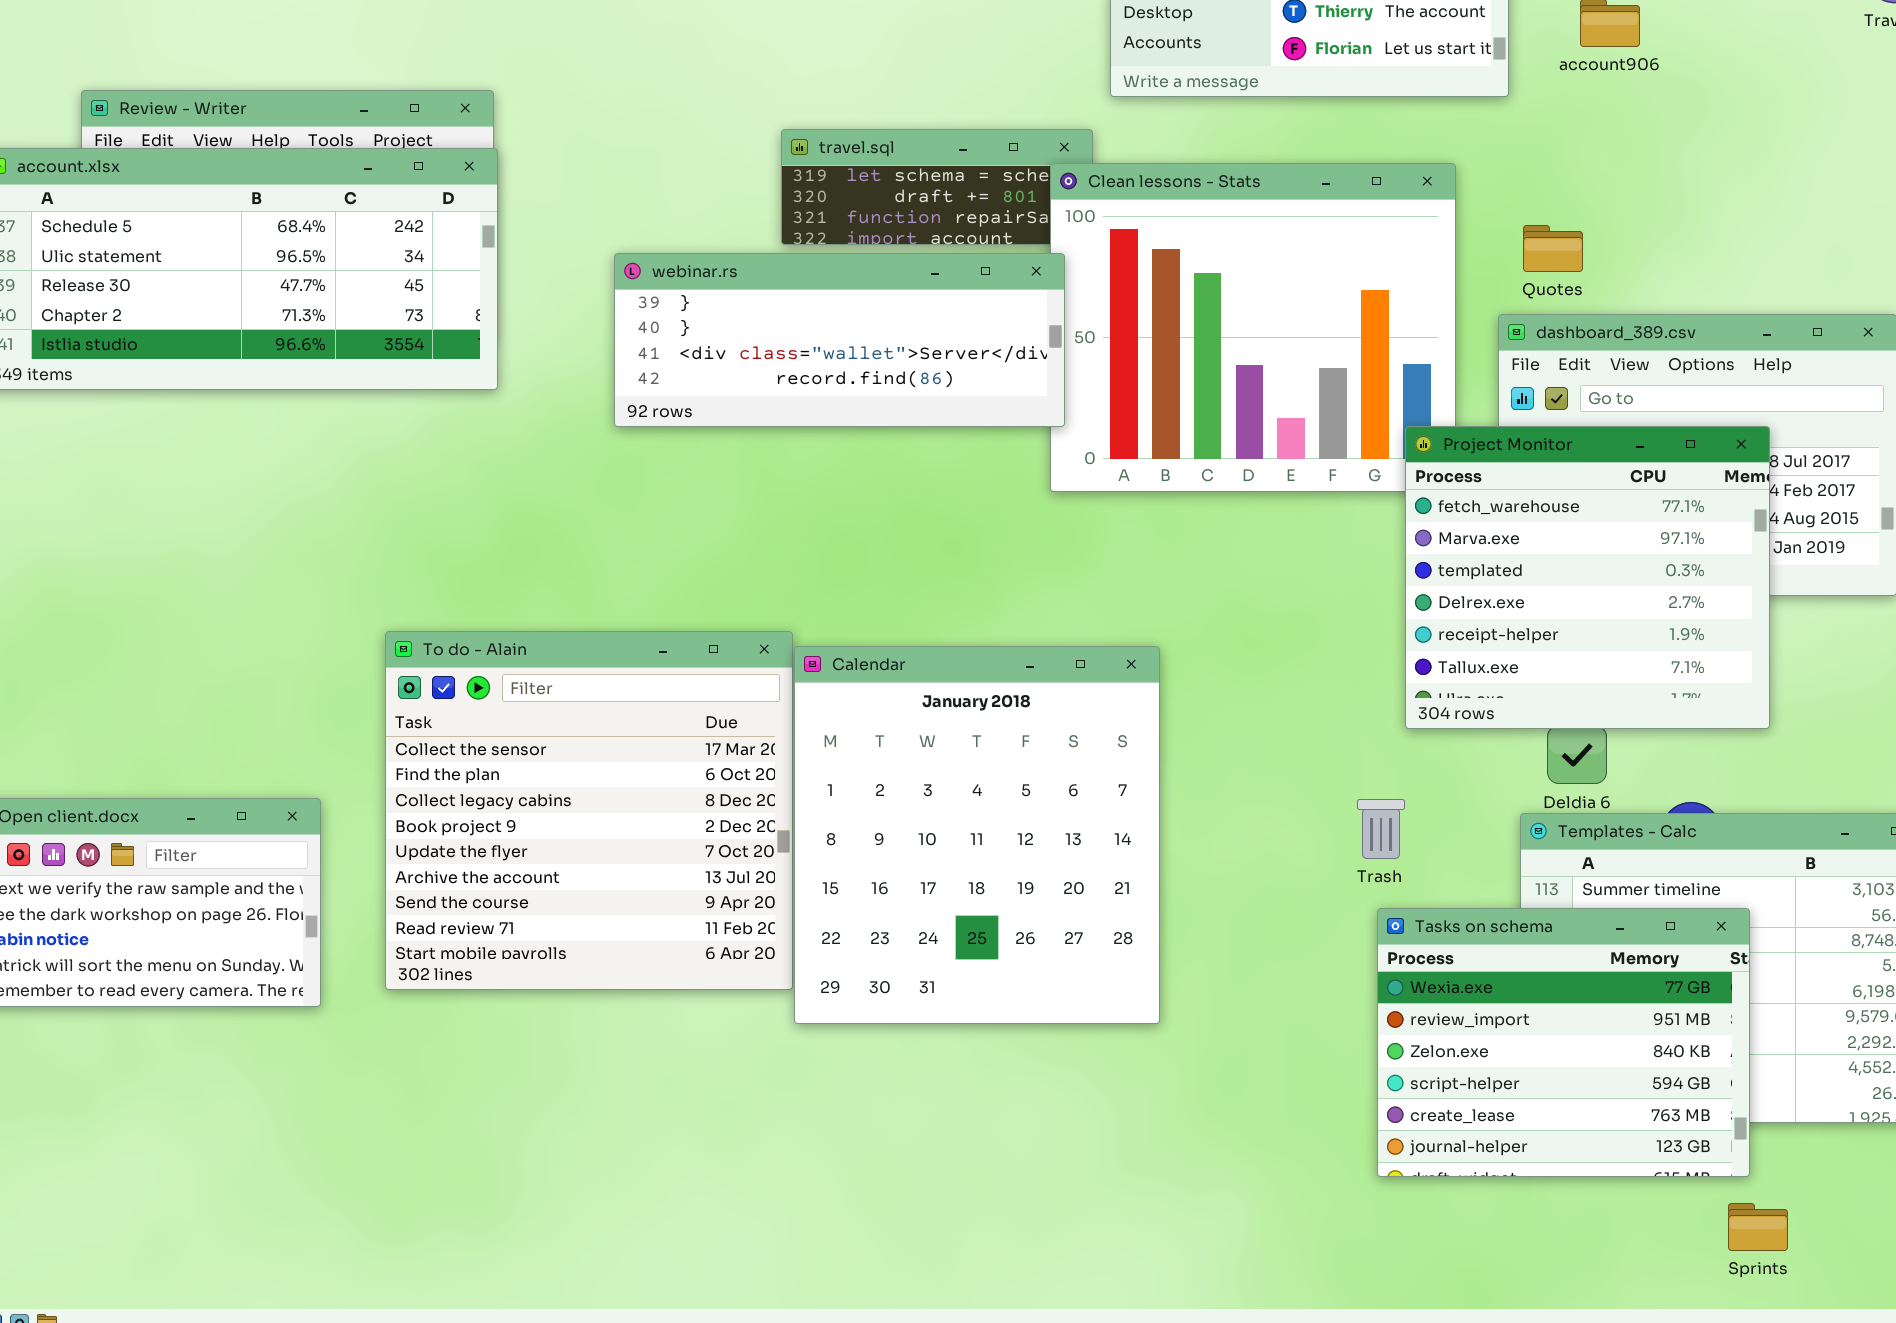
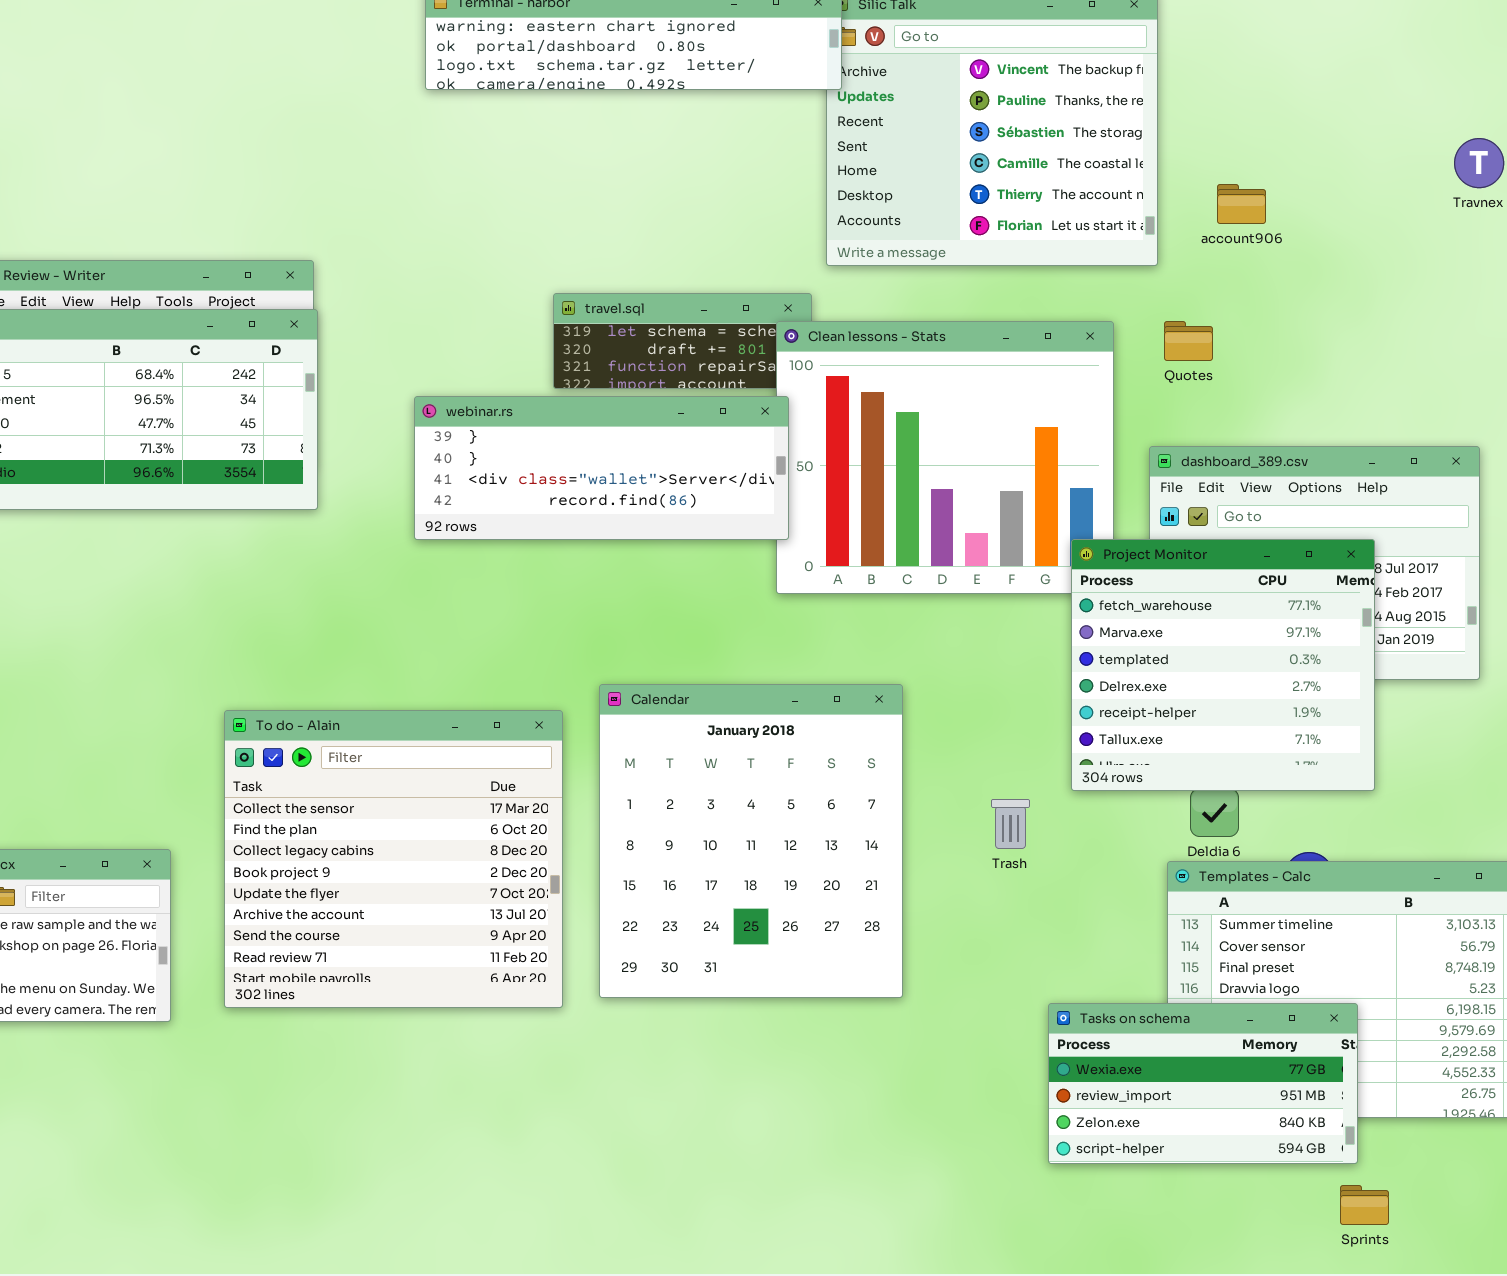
Quotes: [1523,225,1583,272] -> [1164,321,1213,361], moved
Calendar: [794,646,1160,1024] -> [599,684,903,998], moved
Trash: [1357,799,1405,859] -> [991,799,1030,849], moved
Tasks on schema: [1377,908,1750,1177] -> [1048,1003,1358,1164], resized

